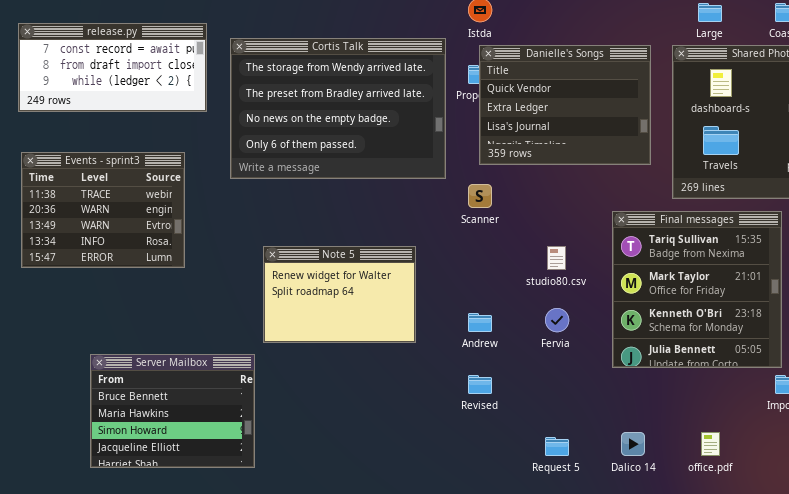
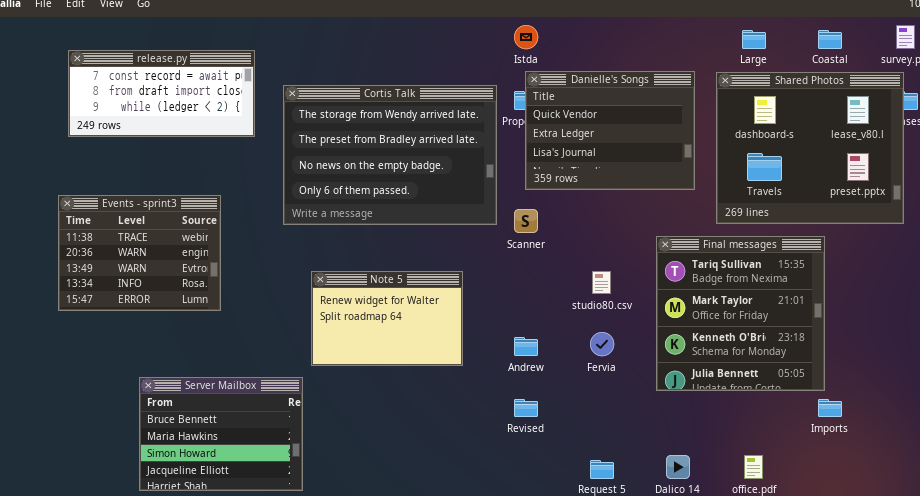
Cortis Talk: [230,38,446,179] -> [283,85,497,225], moved
Events - sprint3: [21,152,185,268] -> [58,195,221,311], moved

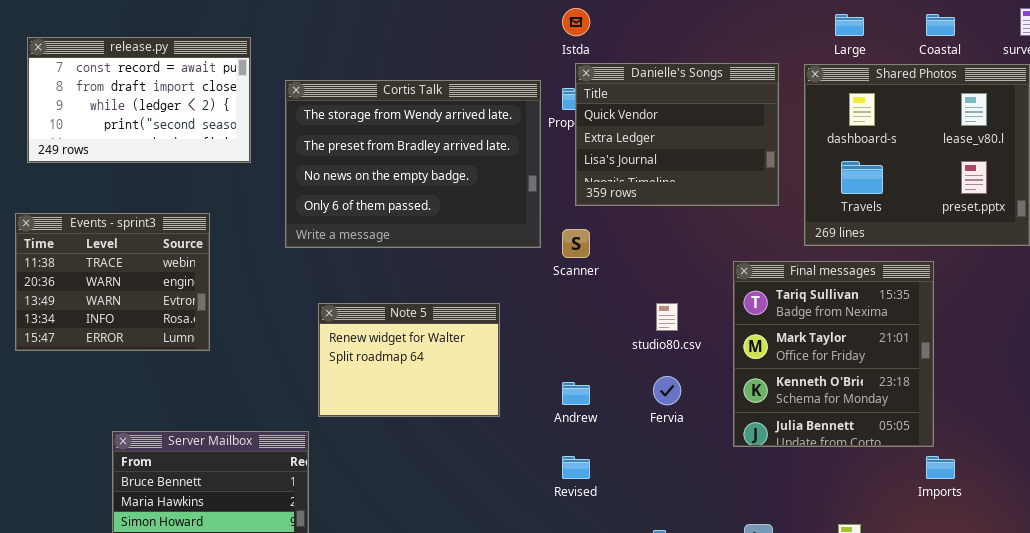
release.py: [68,50,255,137] -> [27,37,251,163], resized

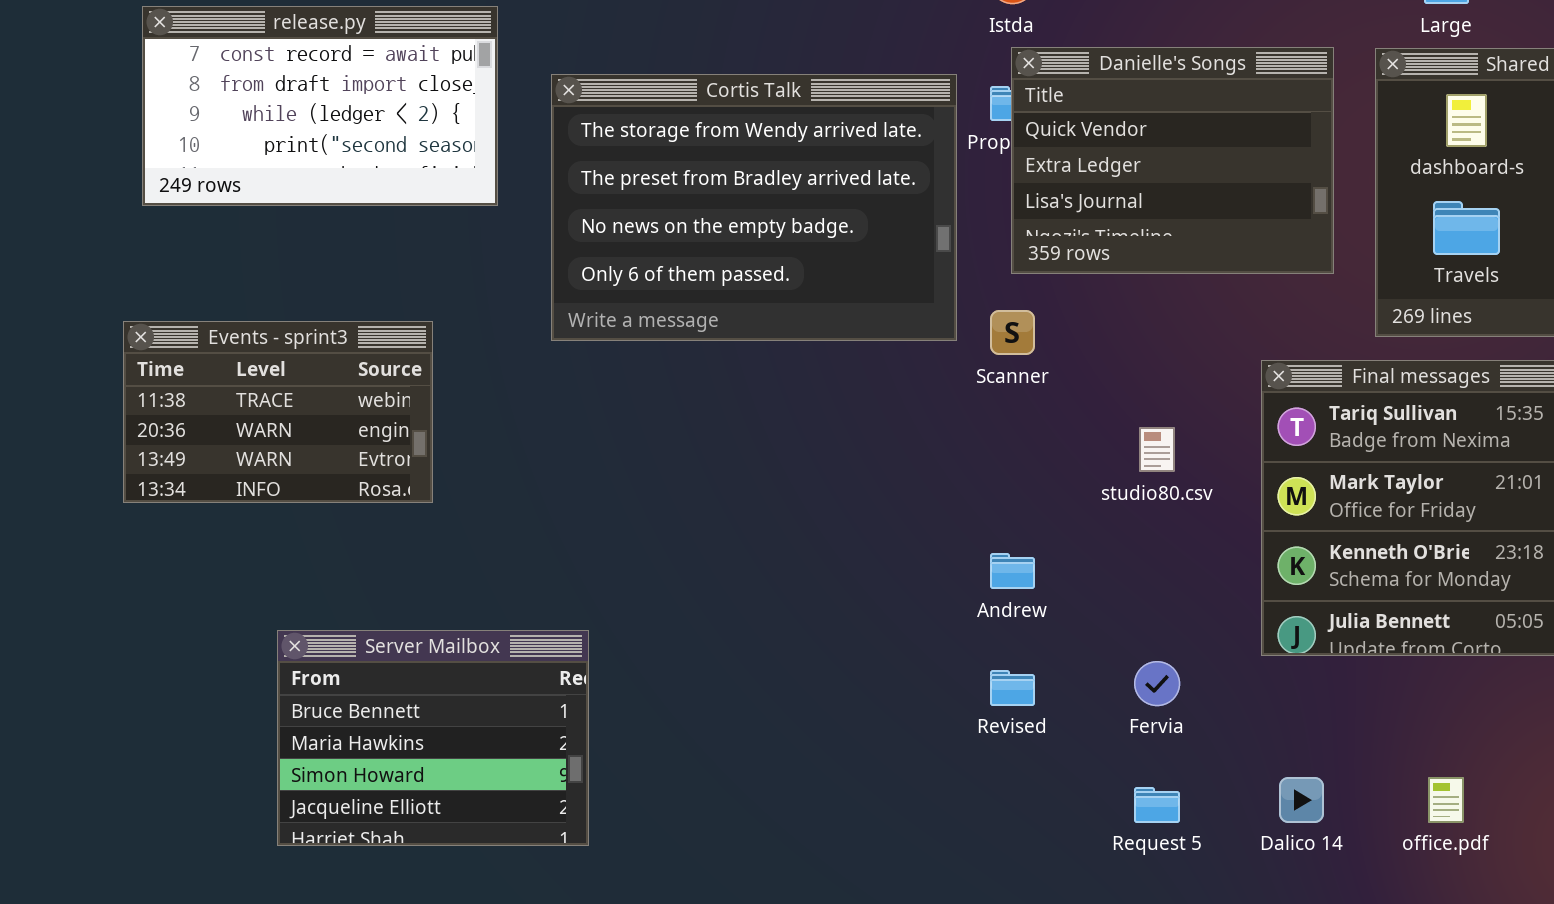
Events - sprint3: [15,213,210,351] -> [123,321,433,503], resized
Note 5: [318,303,500,417] -> none, closed
Fervia: [653,376,681,405] -> [1134,661,1180,706], moved

